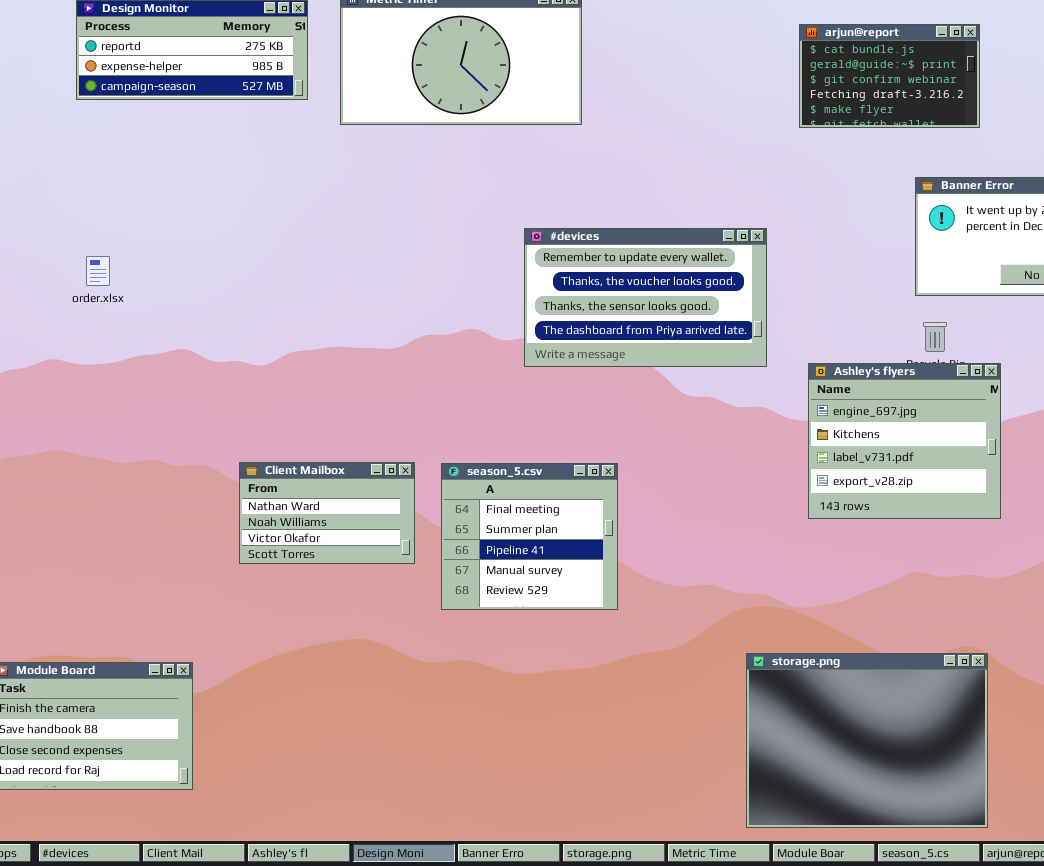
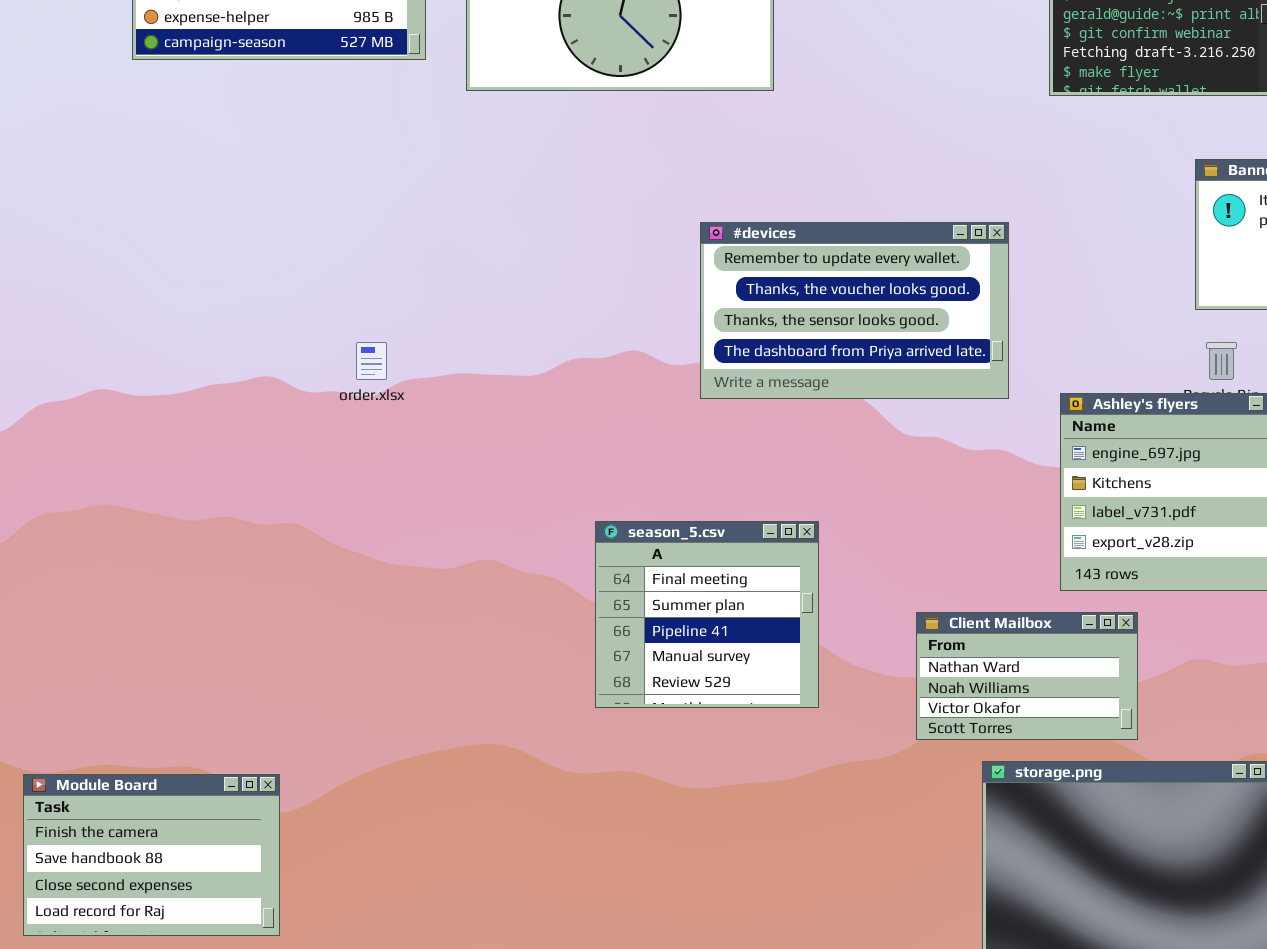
order.xlsx: [86,256,110,286] -> [356,342,387,380], moved
Client Mailbox: [239,462,415,564] -> [916,612,1138,740], moved

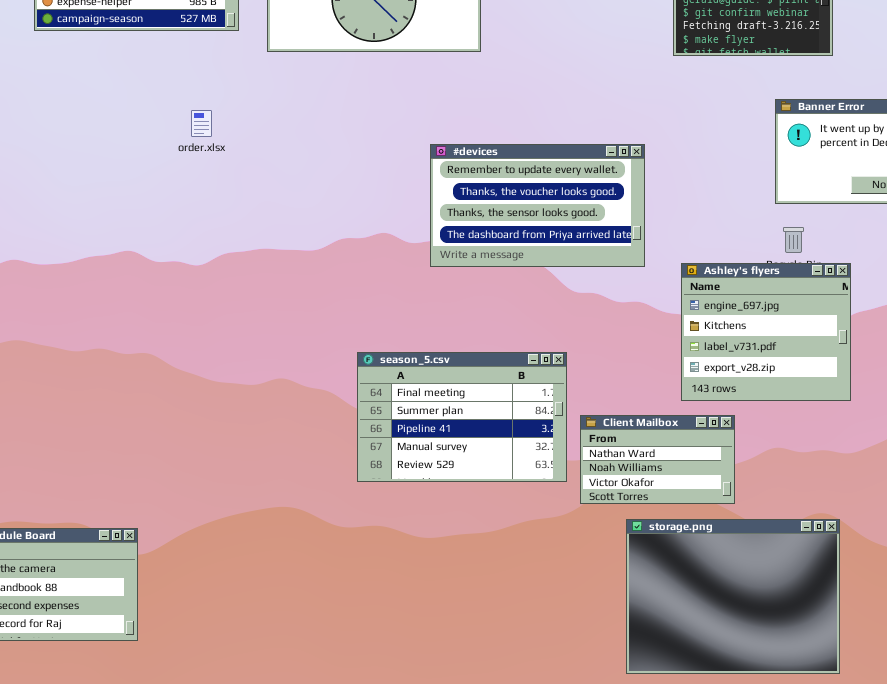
order.xlsx: [356,342,387,380] -> [191,110,212,137], moved
season_5.csv: [595,521,819,708] -> [357,352,567,482], resized

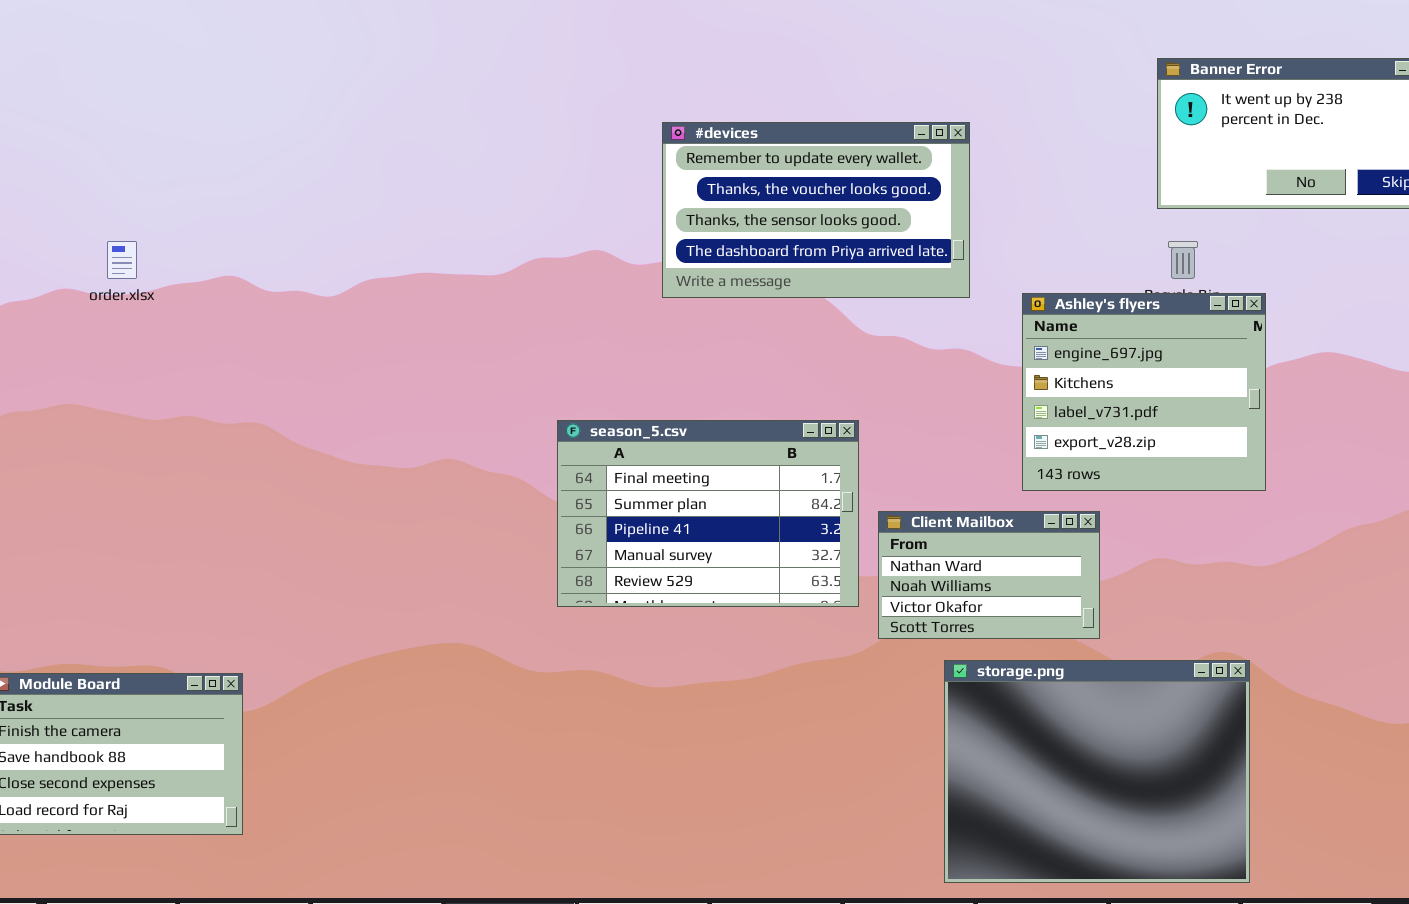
order.xlsx: [191,110,212,137] -> [107,241,137,279], moved

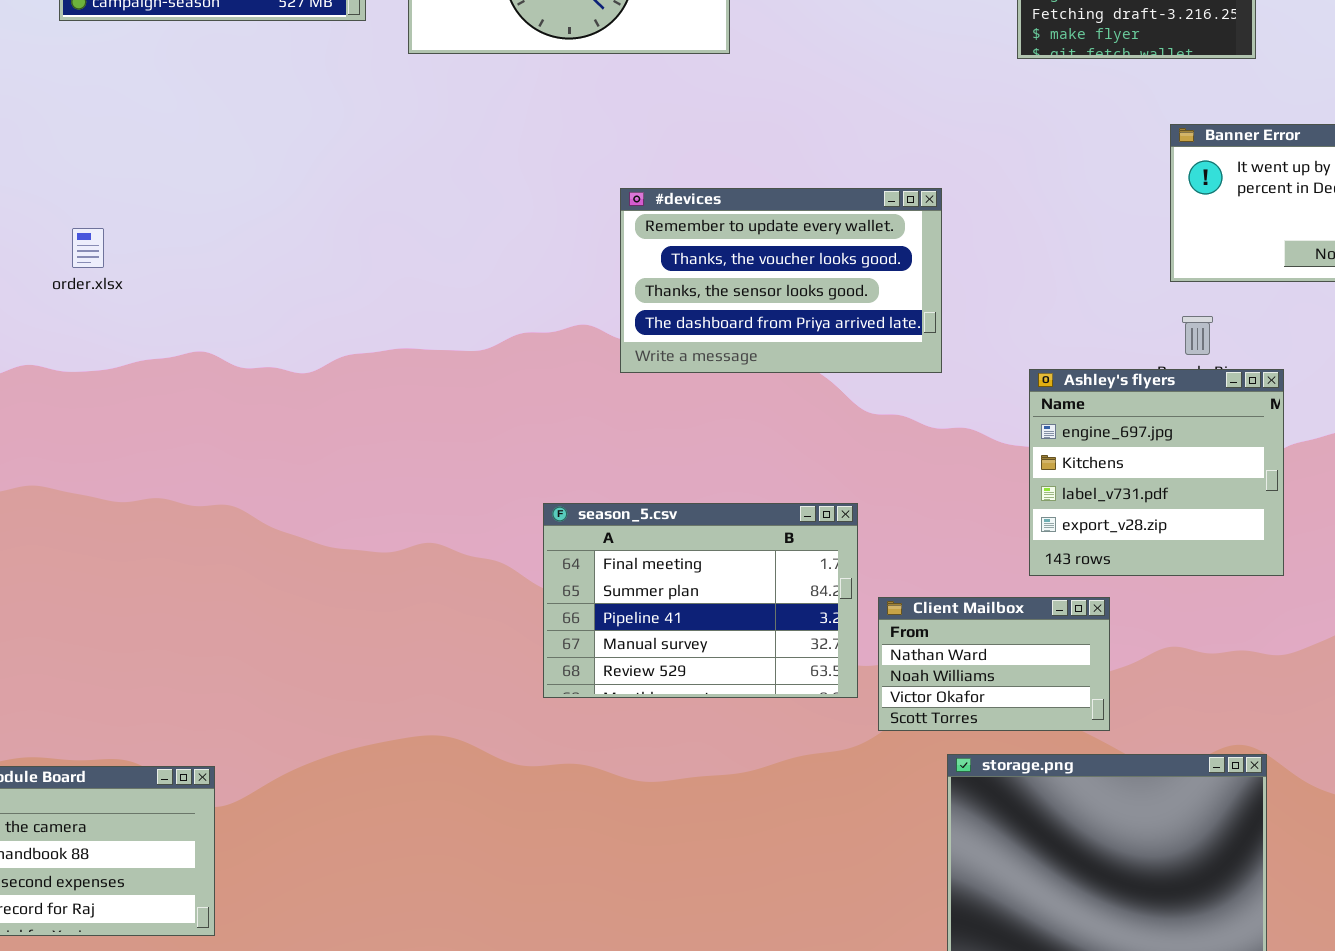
#devices: [662,122,970,298] -> [620,188,942,373], moved
order.xlsx: [107,241,137,279] -> [72,228,104,268], moved

